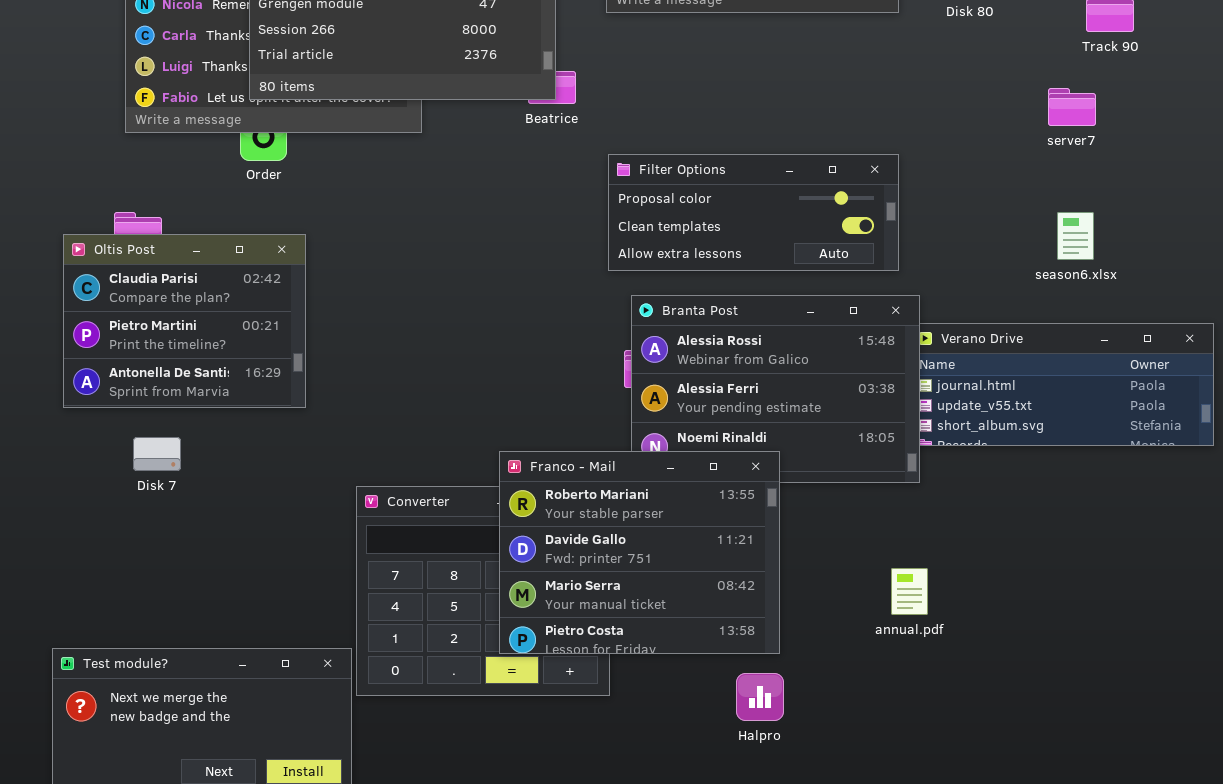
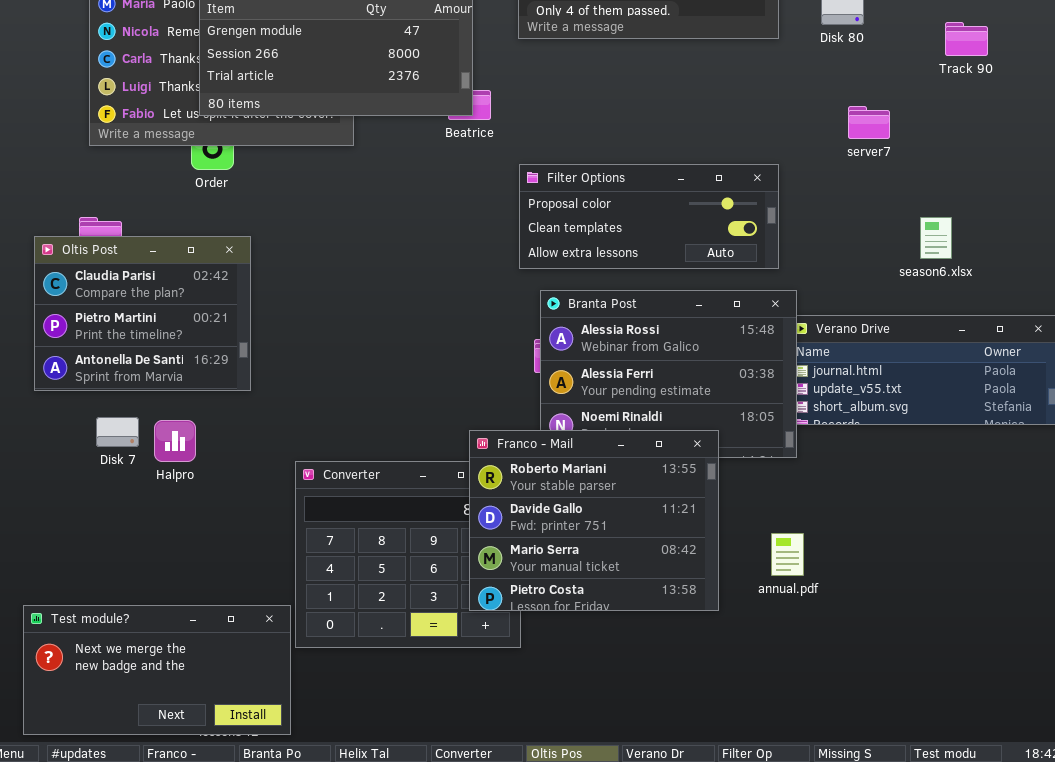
server7: [1048,88,1096,126] -> [848,106,890,139], moved
Franco - Mail: [499,451,780,654] -> [469,430,719,611], moved
Halpro: [736,673,784,721] -> [154,420,196,462], moved

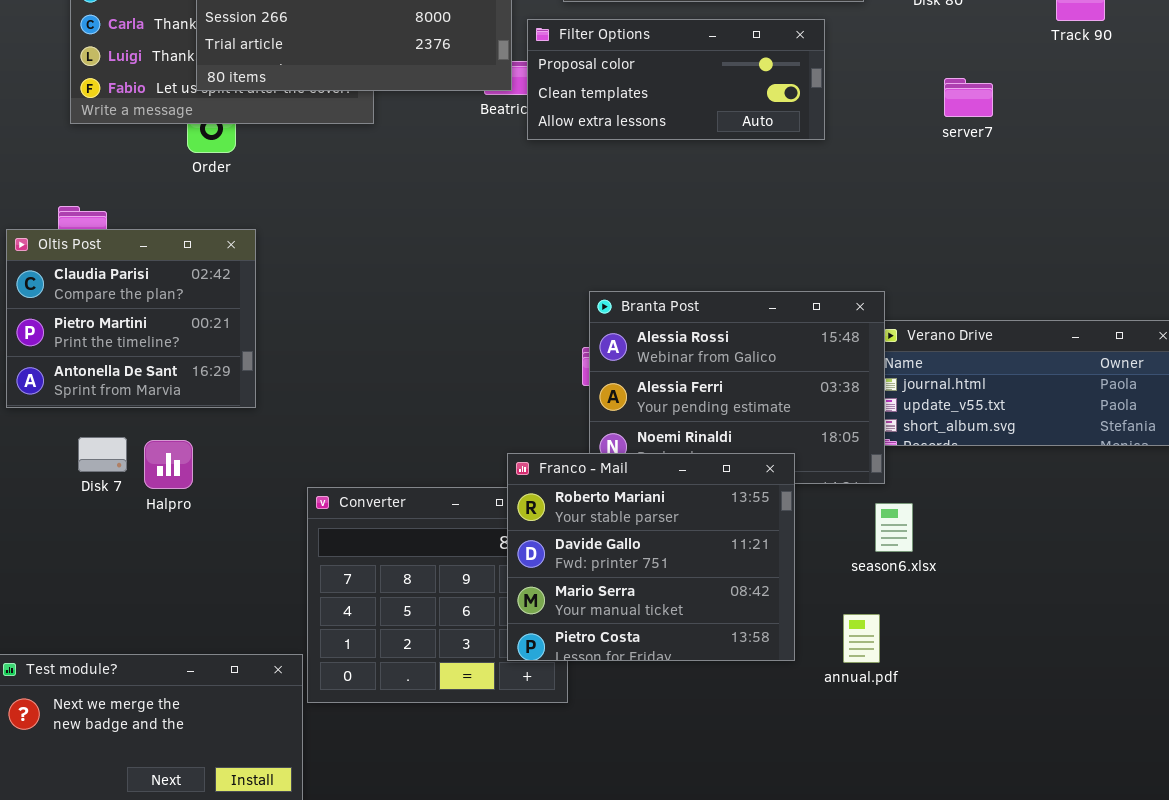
Filter Options: [519,164,779,269] -> [527,19,825,140], moved
season6.xlsx: [920,217,952,259] -> [875,503,913,552], moved
annual.pdf: [771,533,804,576] -> [843,614,880,663], moved

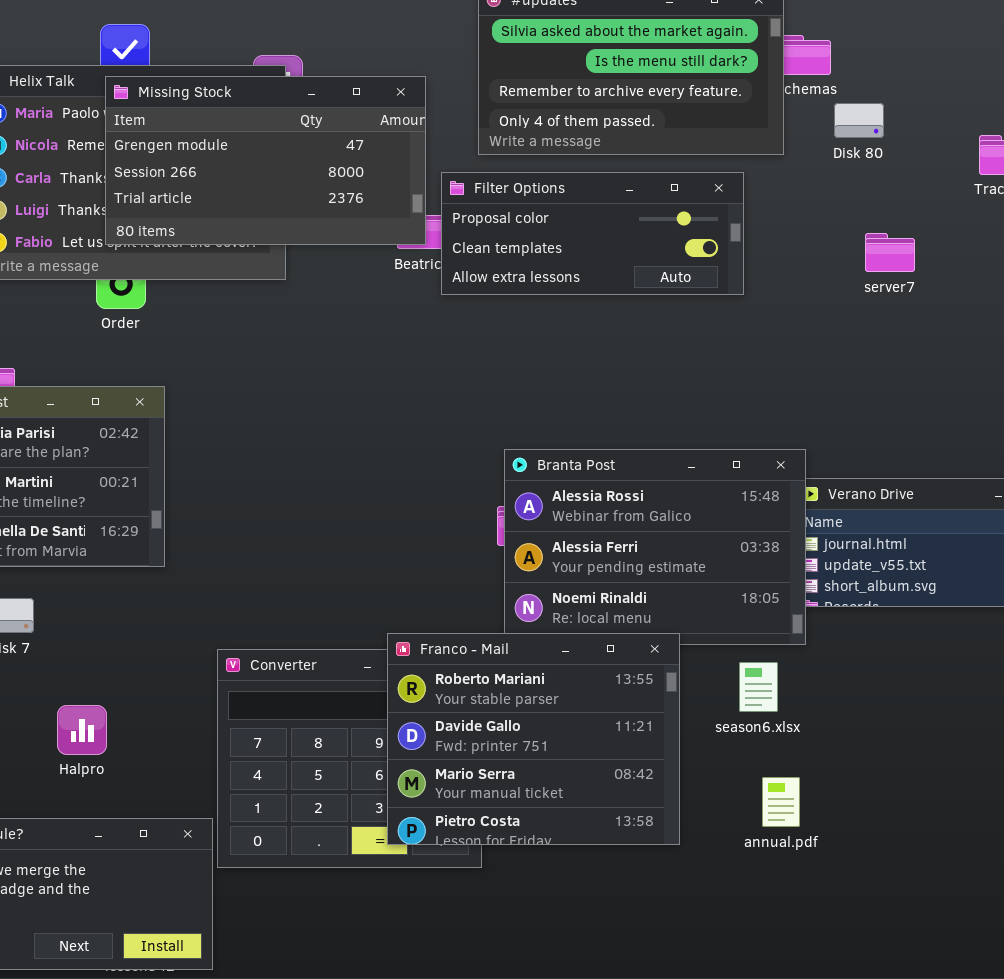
Halpro: [144,440,193,489] -> [57,705,107,755], moved
Franco - Mail: [507,453,795,661] -> [387,633,680,845], moved
season6.xlsx: [875,503,913,552] -> [739,662,778,712], moved

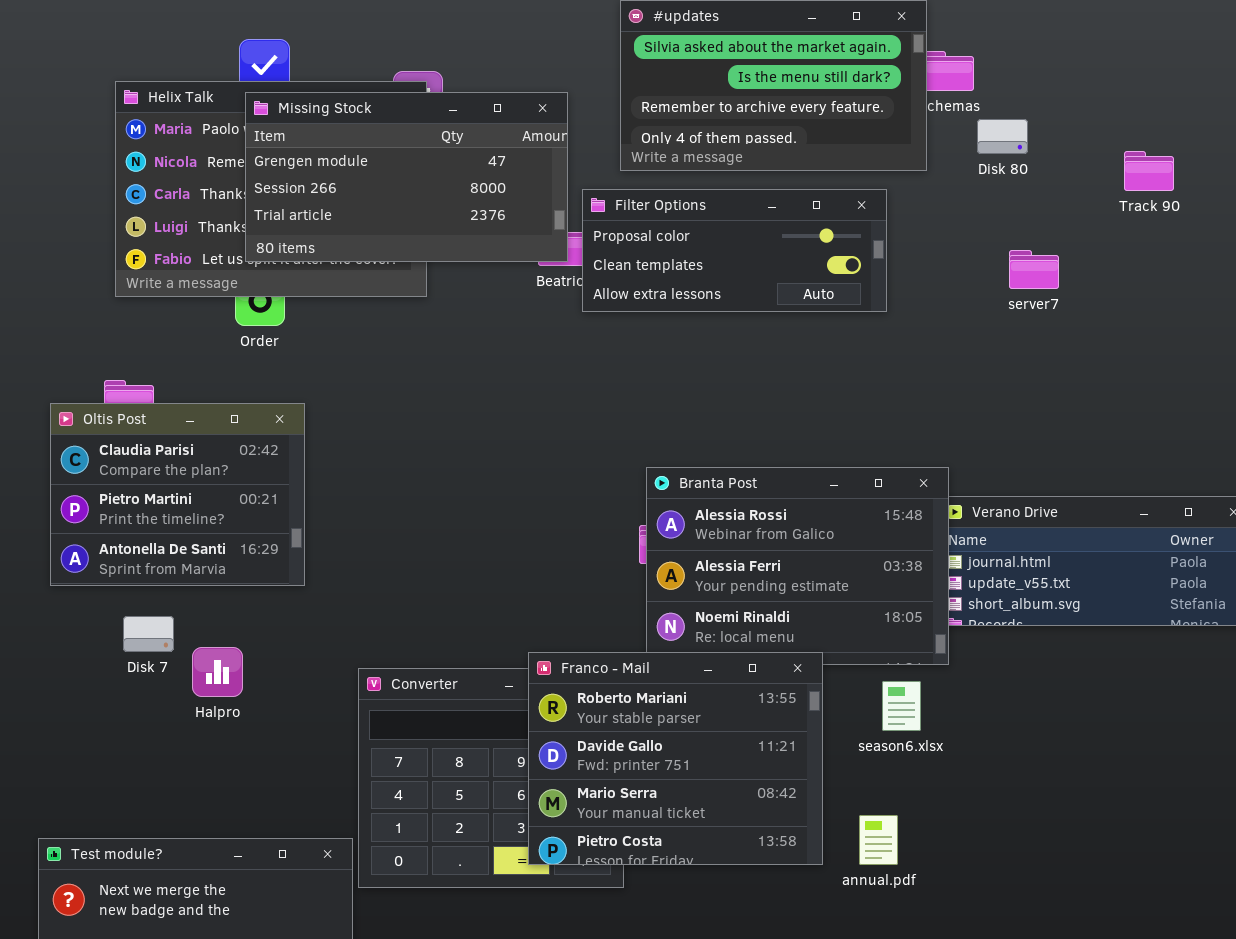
Halpro: [57,705,107,755] -> [192,647,243,697], moved
annual.pdf: [762,777,800,827] -> [859,815,898,865], moved

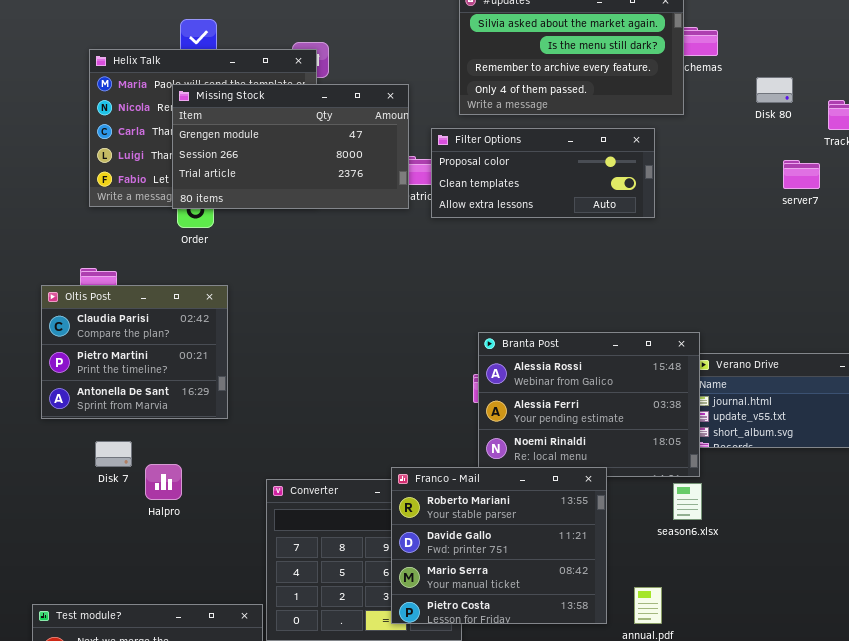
Missing Stock: [245,92,568,262] -> [172,84,409,209], moved
Disk 80: [977,119,1028,154] -> [756,77,793,103], moved
server7: [1009,250,1059,289] -> [783,160,820,189], moved
season6.xlsx: [882,681,921,731] -> [673,483,702,520], moved

